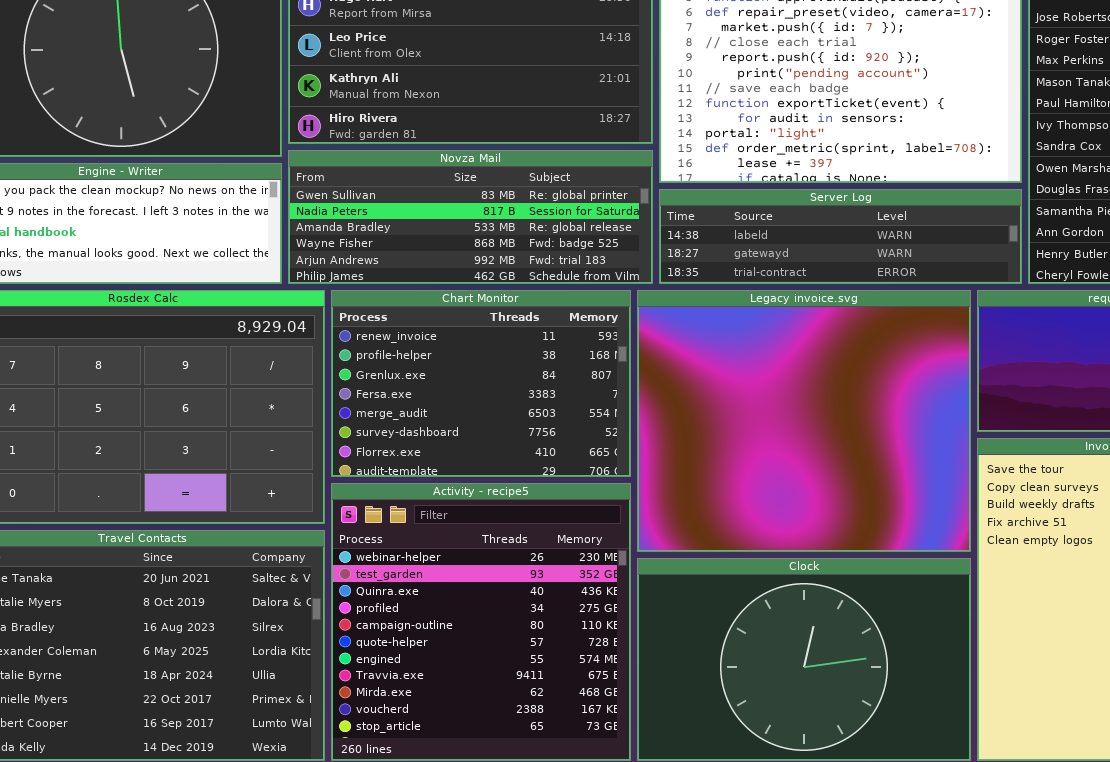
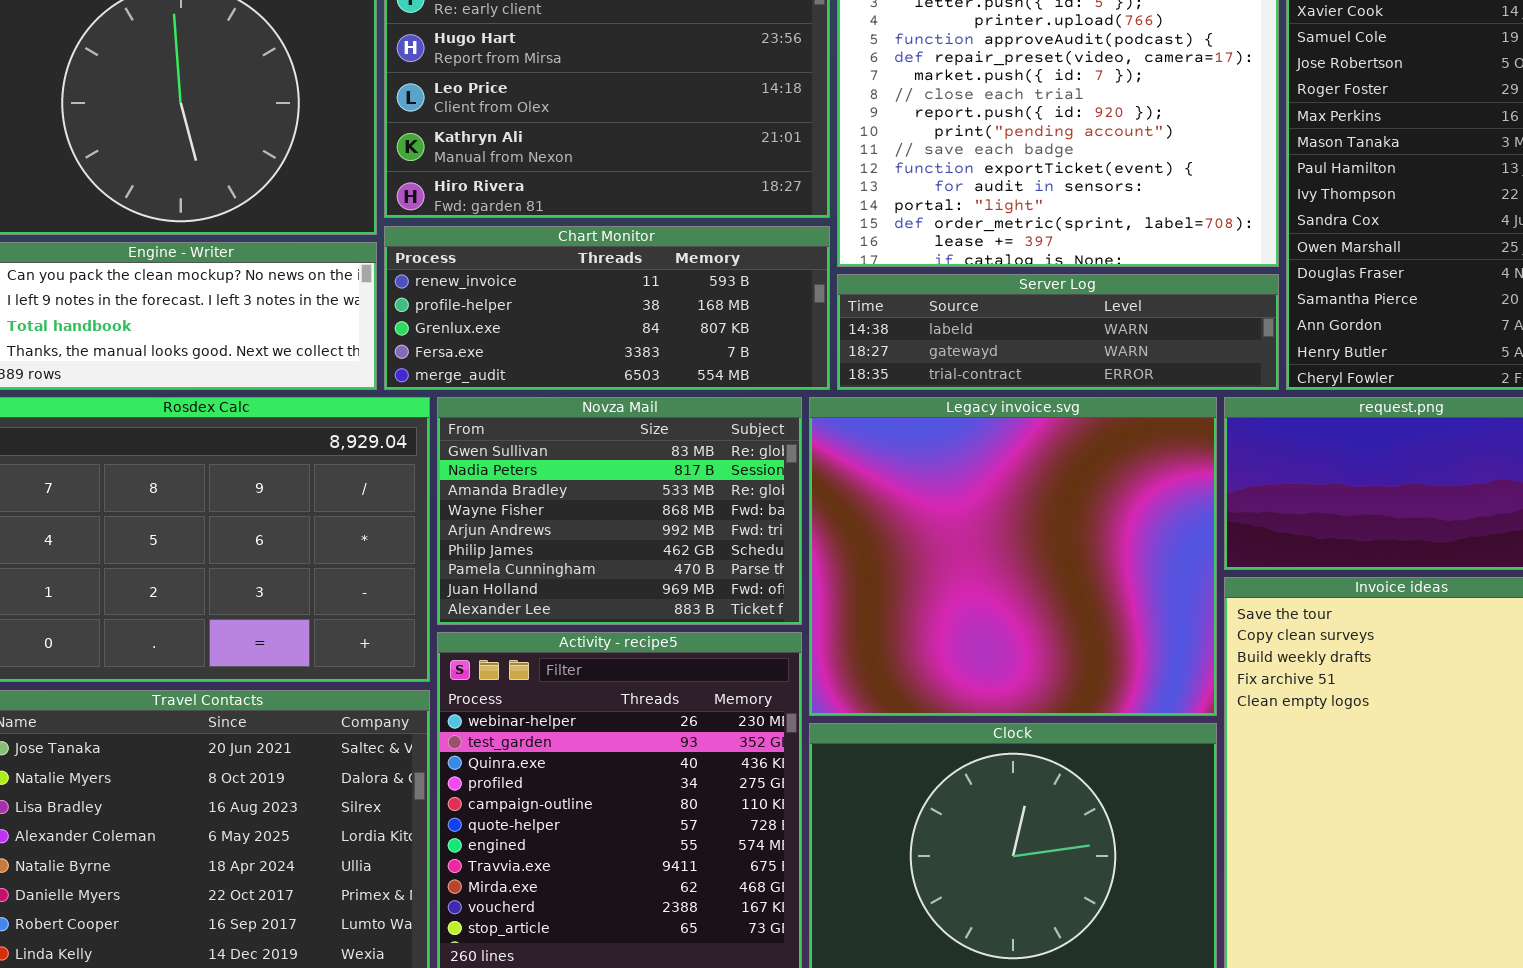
Novza Mail: [288,150,653,284] -> [437,397,802,625], moved, resized
Chart Monitor: [331,290,631,477] -> [384,226,830,390], moved, resized

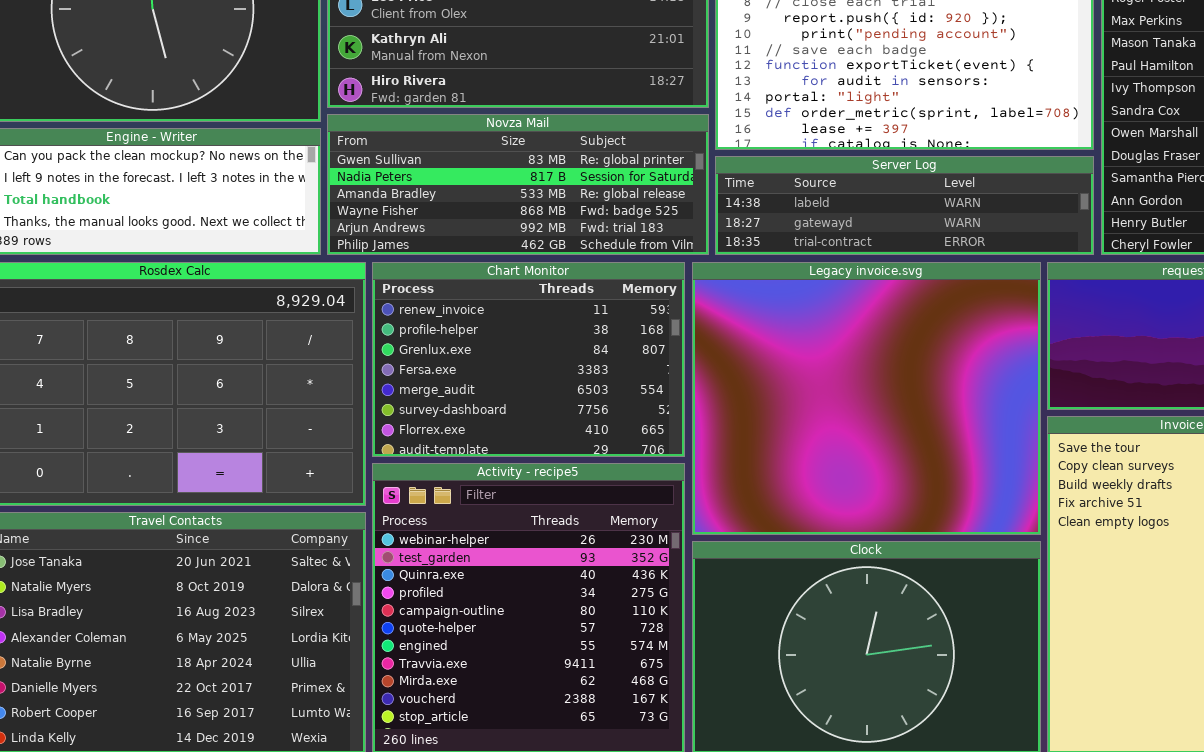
Chart Monitor: [384,226,830,390] -> [372,262,685,457], moved, resized
Novza Mail: [437,397,802,625] -> [327,114,709,255], moved, resized

